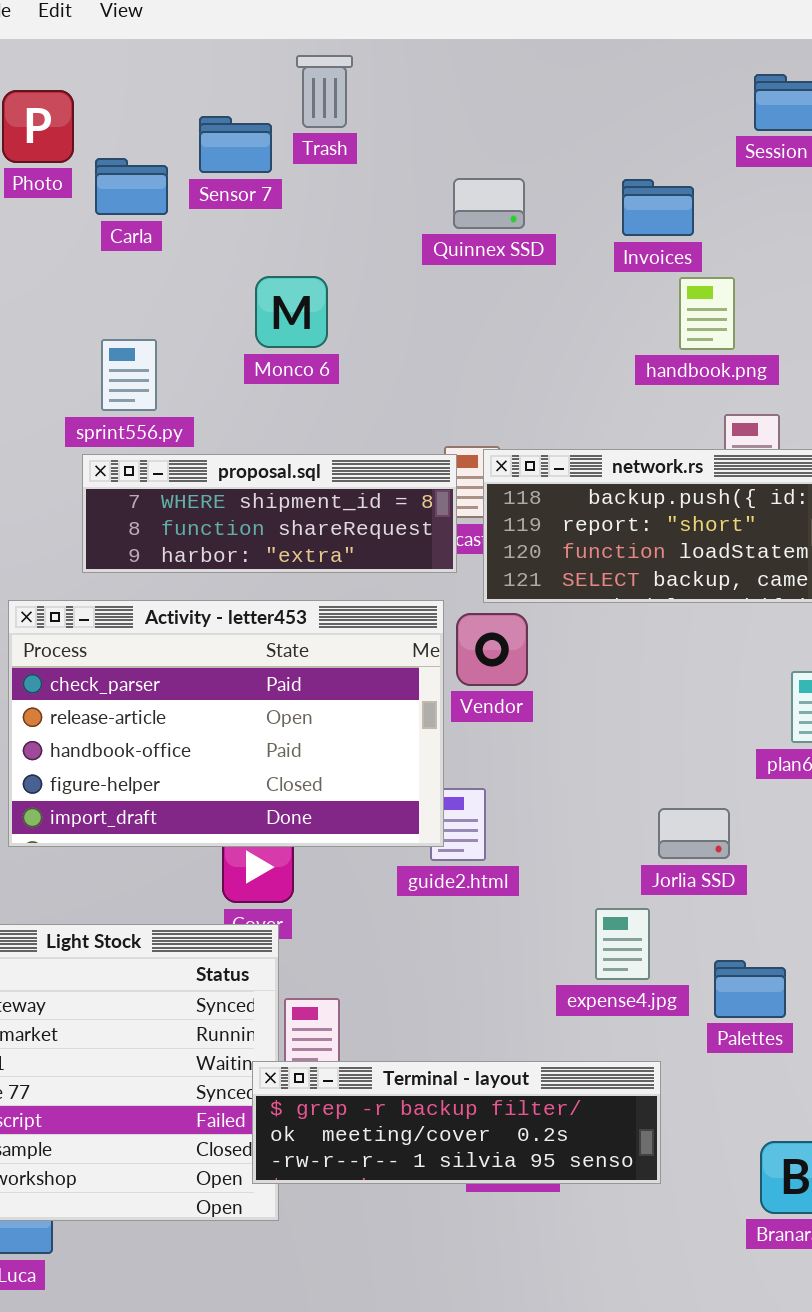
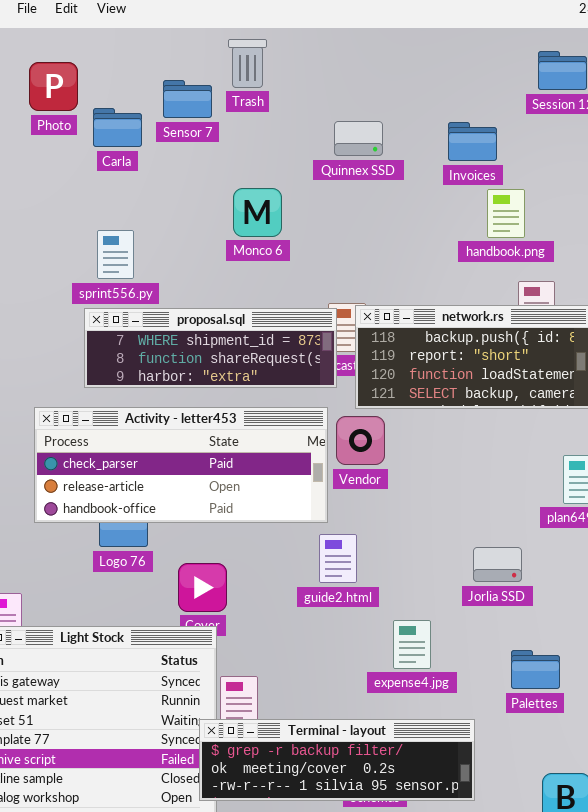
Monco 6: [255,276,328,348] -> [233,188,282,237], moved
Activity - letter453: [8,600,444,847] -> [34,407,328,523], resized
expense4.jpg: [595,908,650,980] -> [393,620,431,669], moved

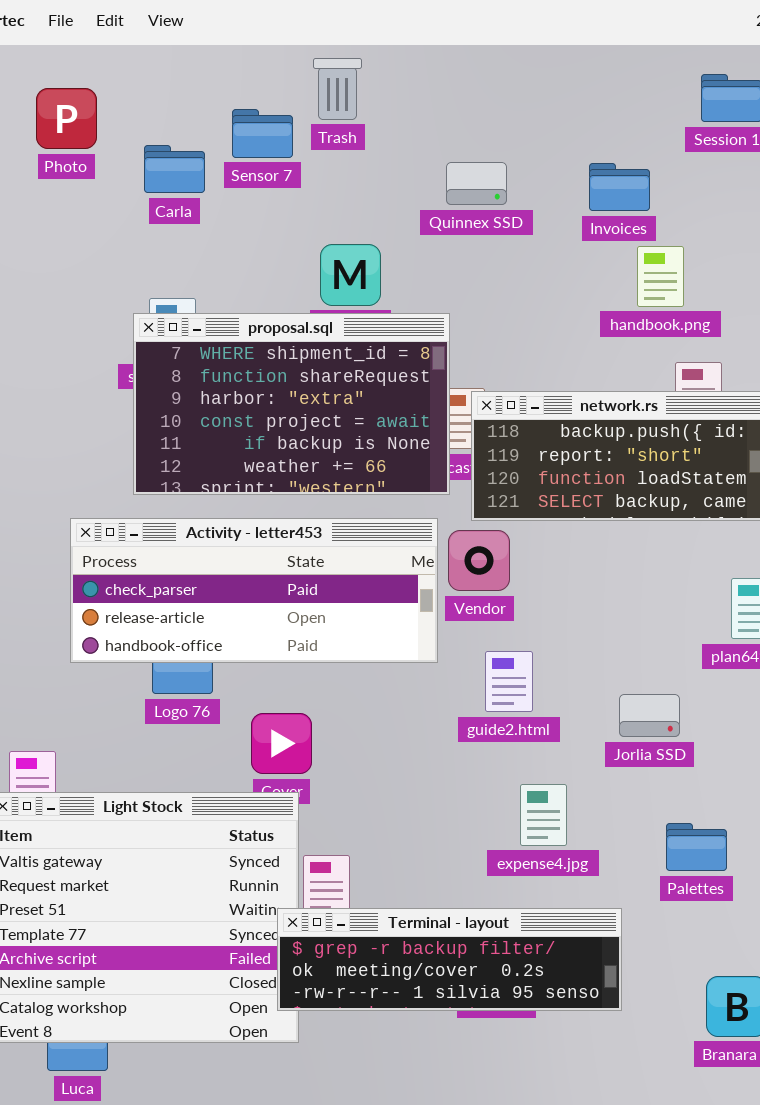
Photo: [29,62,78,111] -> [36,88,97,149], moved
proposal.sql: [84,308,337,388] -> [133,313,450,495], resized
guide2.html: [319,534,357,583] -> [485,651,533,712], moved

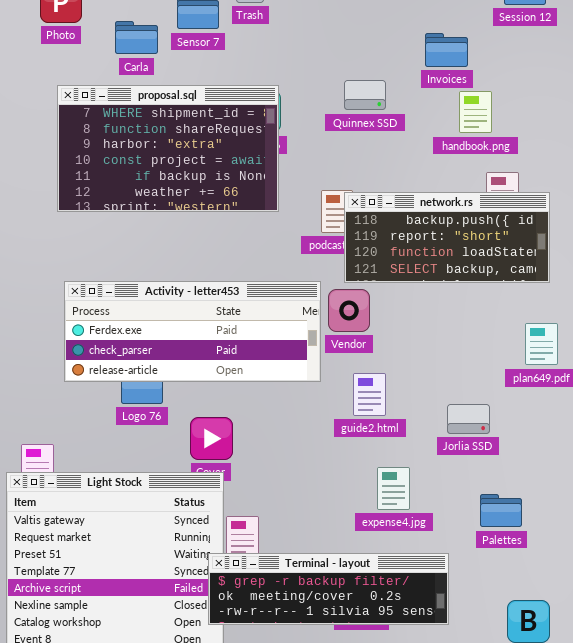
Quinnex SSD: [446,162,507,205] -> [344,80,386,110], moved
proposal.sql: [133,313,450,495] -> [57,85,279,212], moved
Activity - letter453: [70,518,438,663] -> [64,281,321,382], scrolled up 1 row

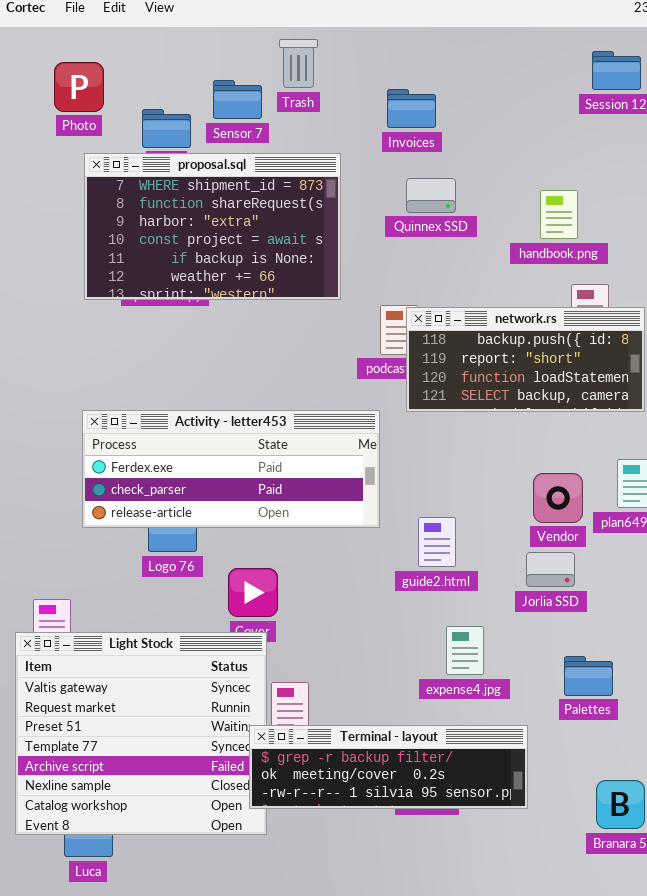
Invoices: [425,33,468,67] -> [387,89,436,128], moved
proposal.sql: [57,85,279,212] -> [84,153,341,300], moved
Vendor: [328,289,370,332] -> [533,473,583,523], moved

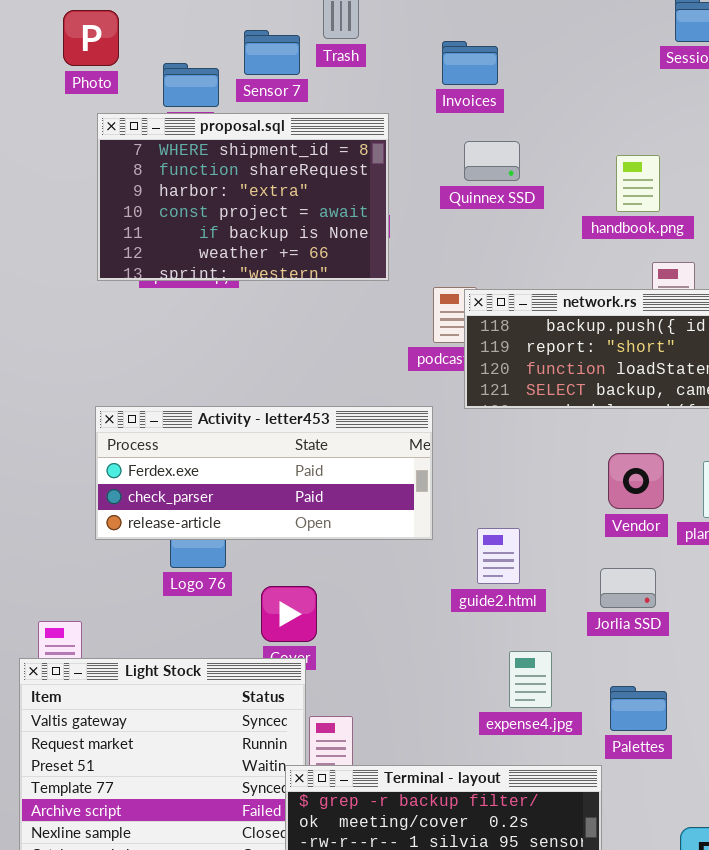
Vendor: [533,473,583,523] -> [608,453,664,509], moved
Palettes: [564,656,613,696] -> [610,686,667,731], moved

